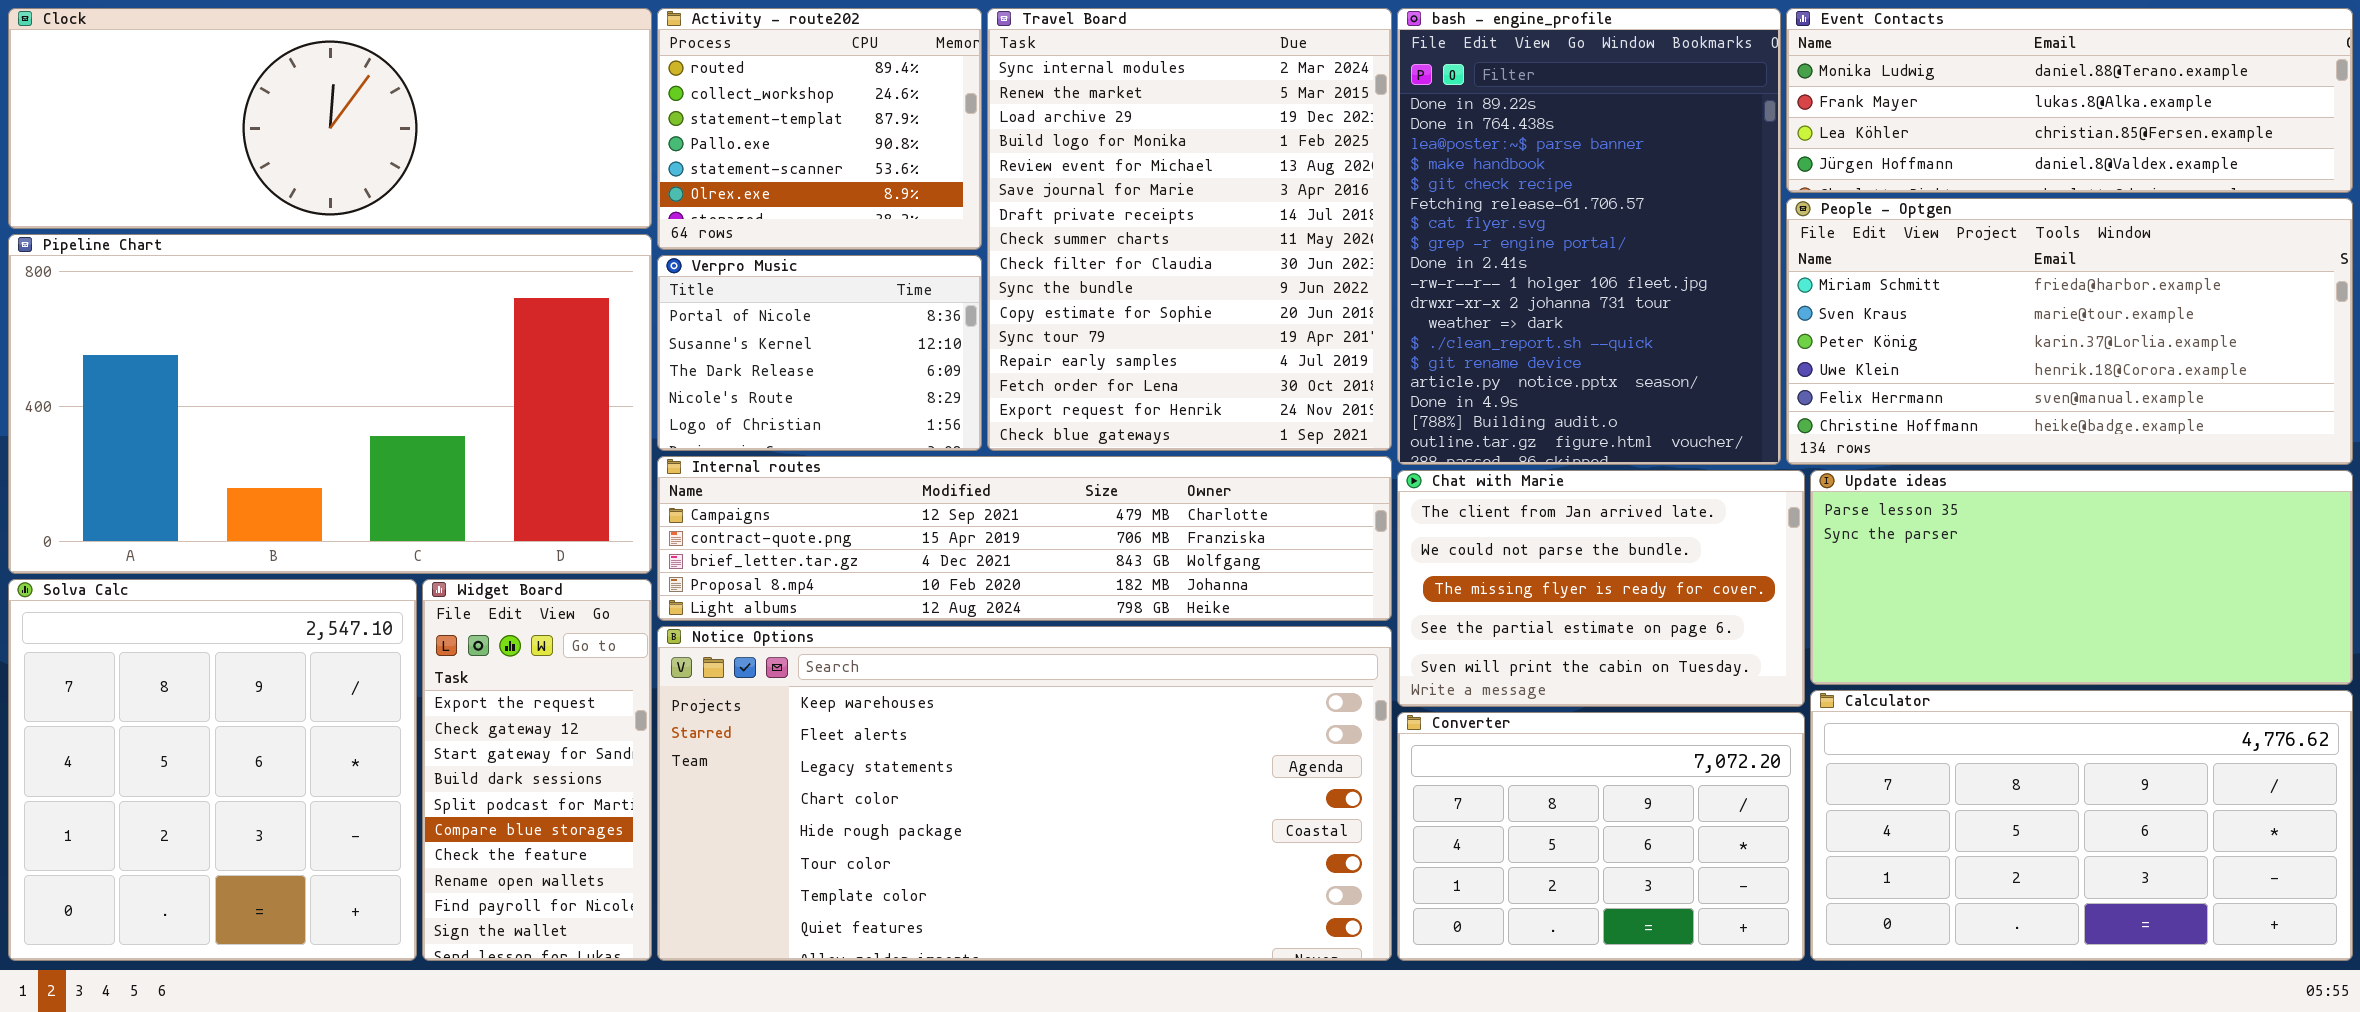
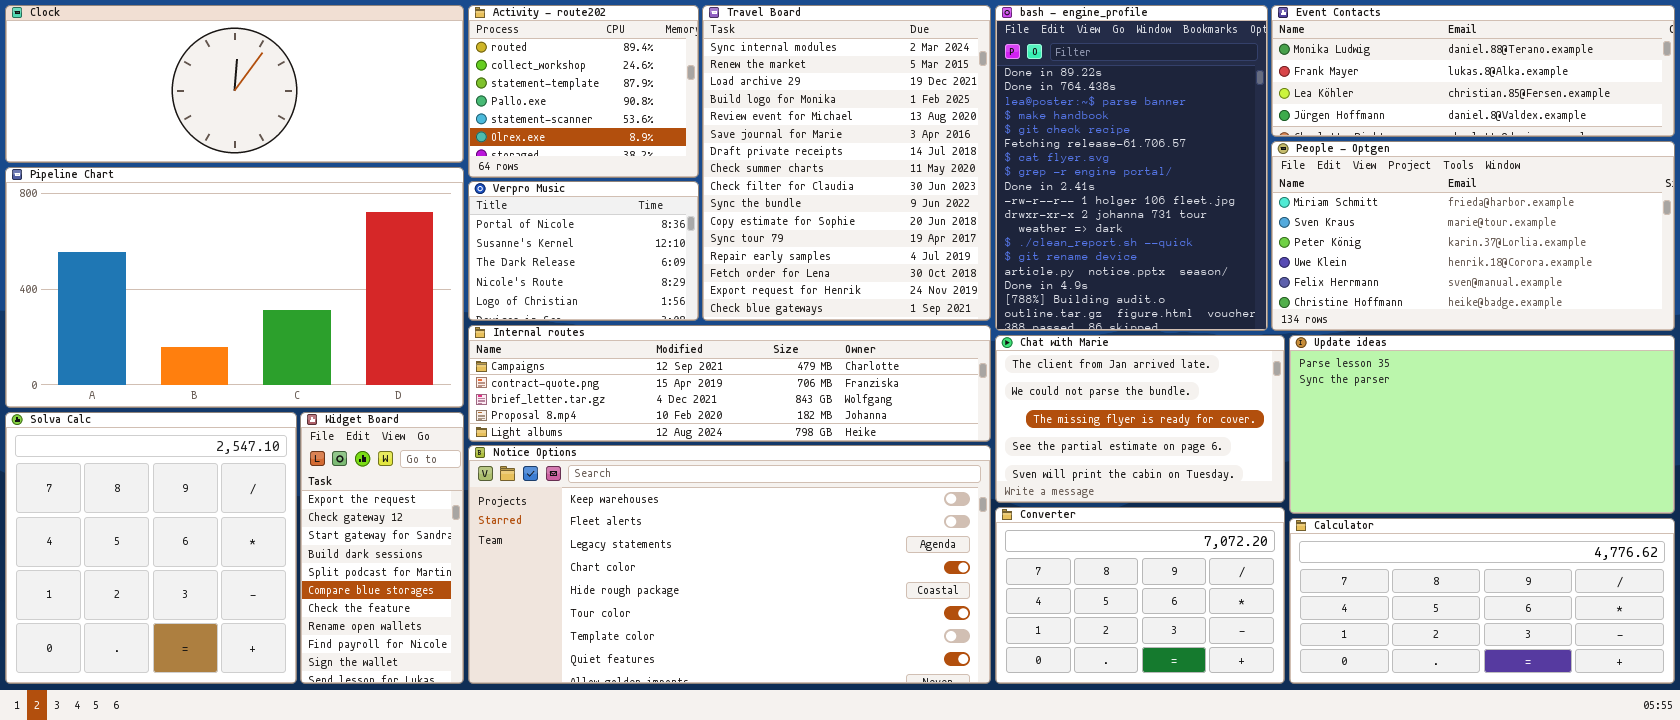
Update ideas: [1810,470,2353,685] -> [1289,335,1675,514], resized
Calculator: [1810,690,2353,961] -> [1289,518,1675,684], resized

